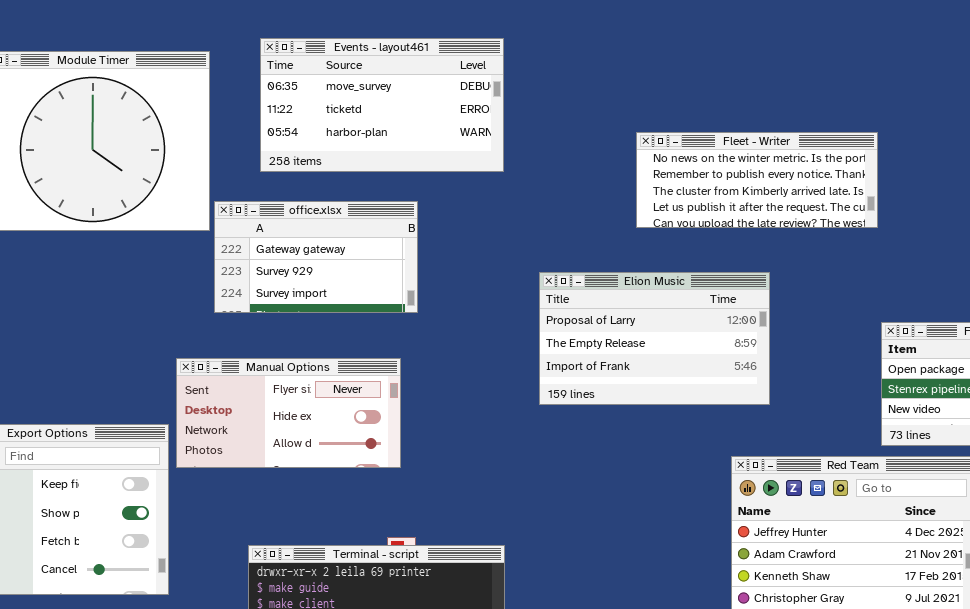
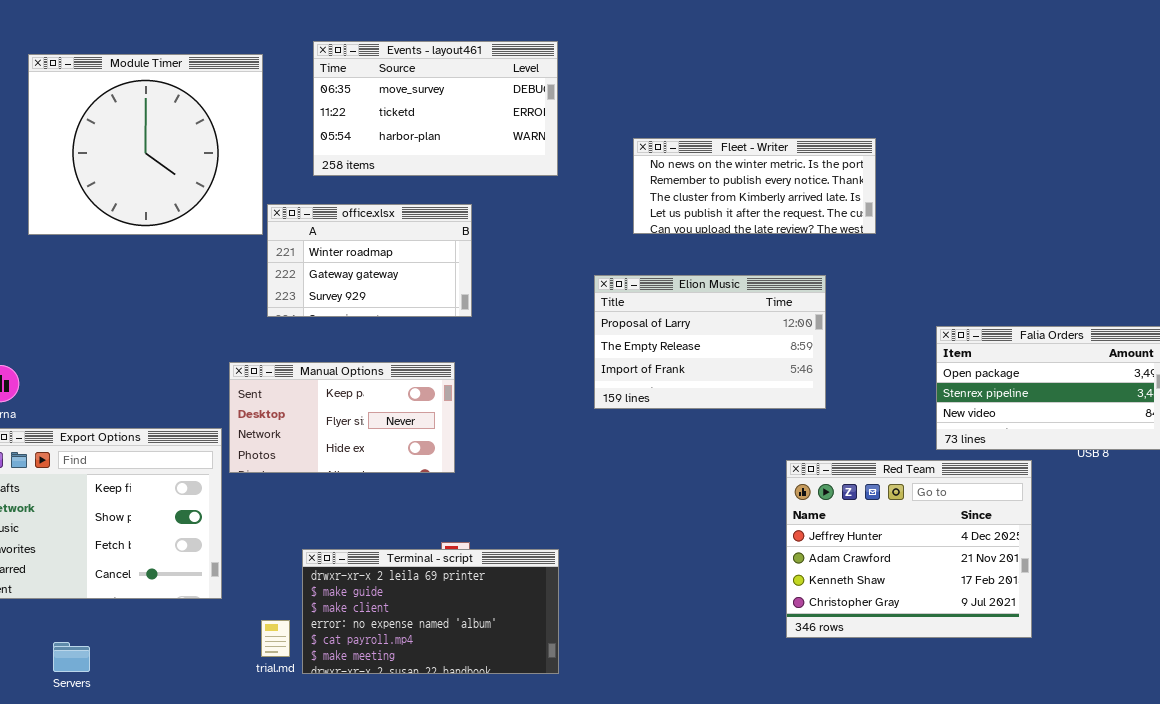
Fleet - Writer: [636,132,878,228] -> [633,138,876,234], moved
office.xlsx: [214,201,418,313] -> [267,204,472,317], scrolled up 1 row
Manual Options: [176,358,401,468] -> [229,362,455,473], scrolled up 1 row

